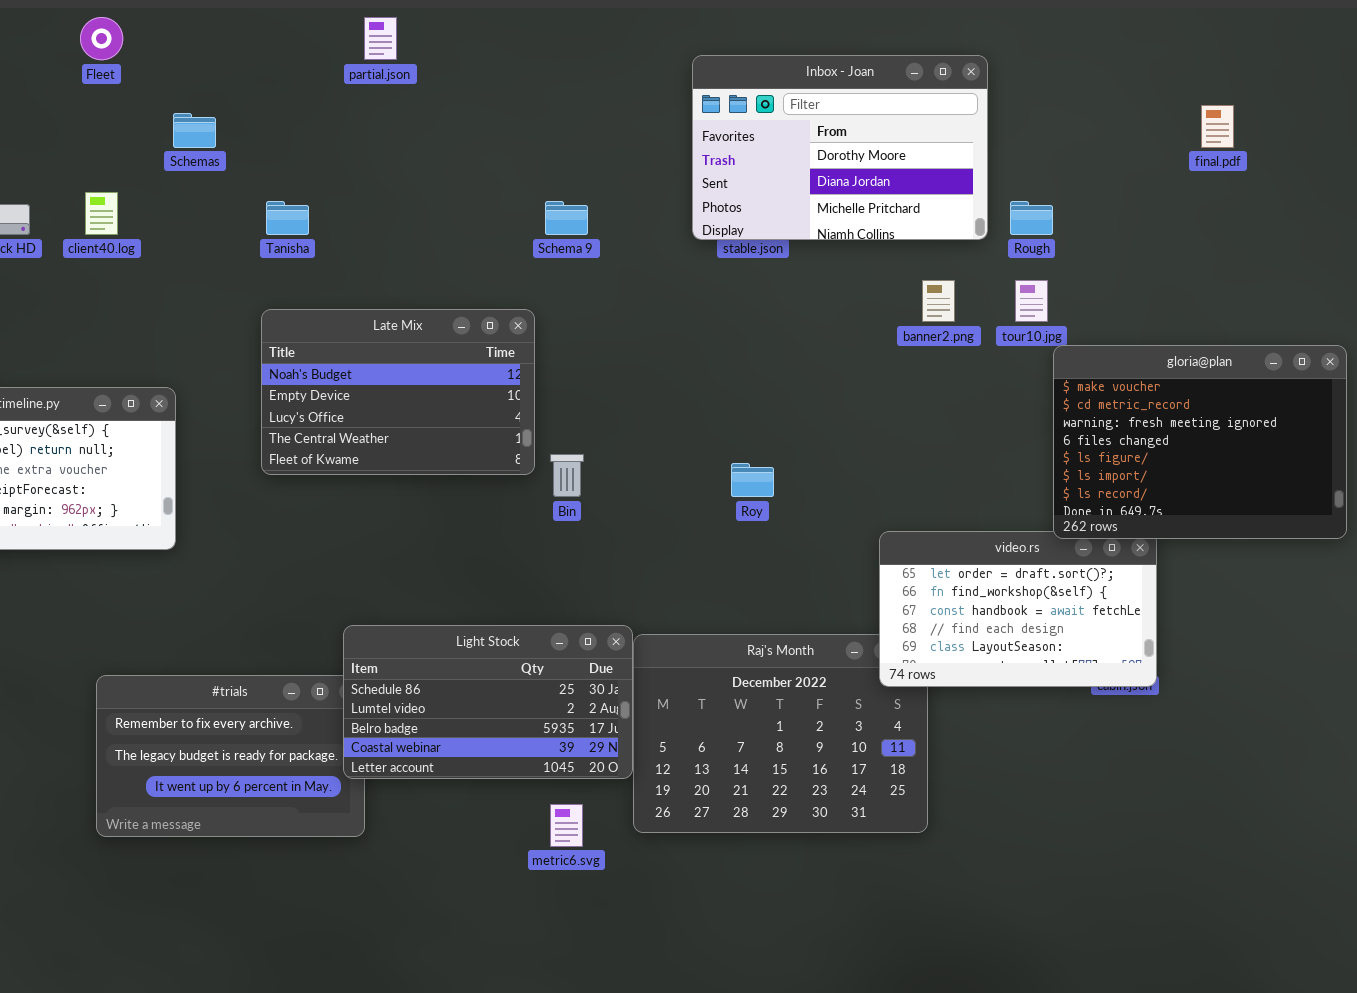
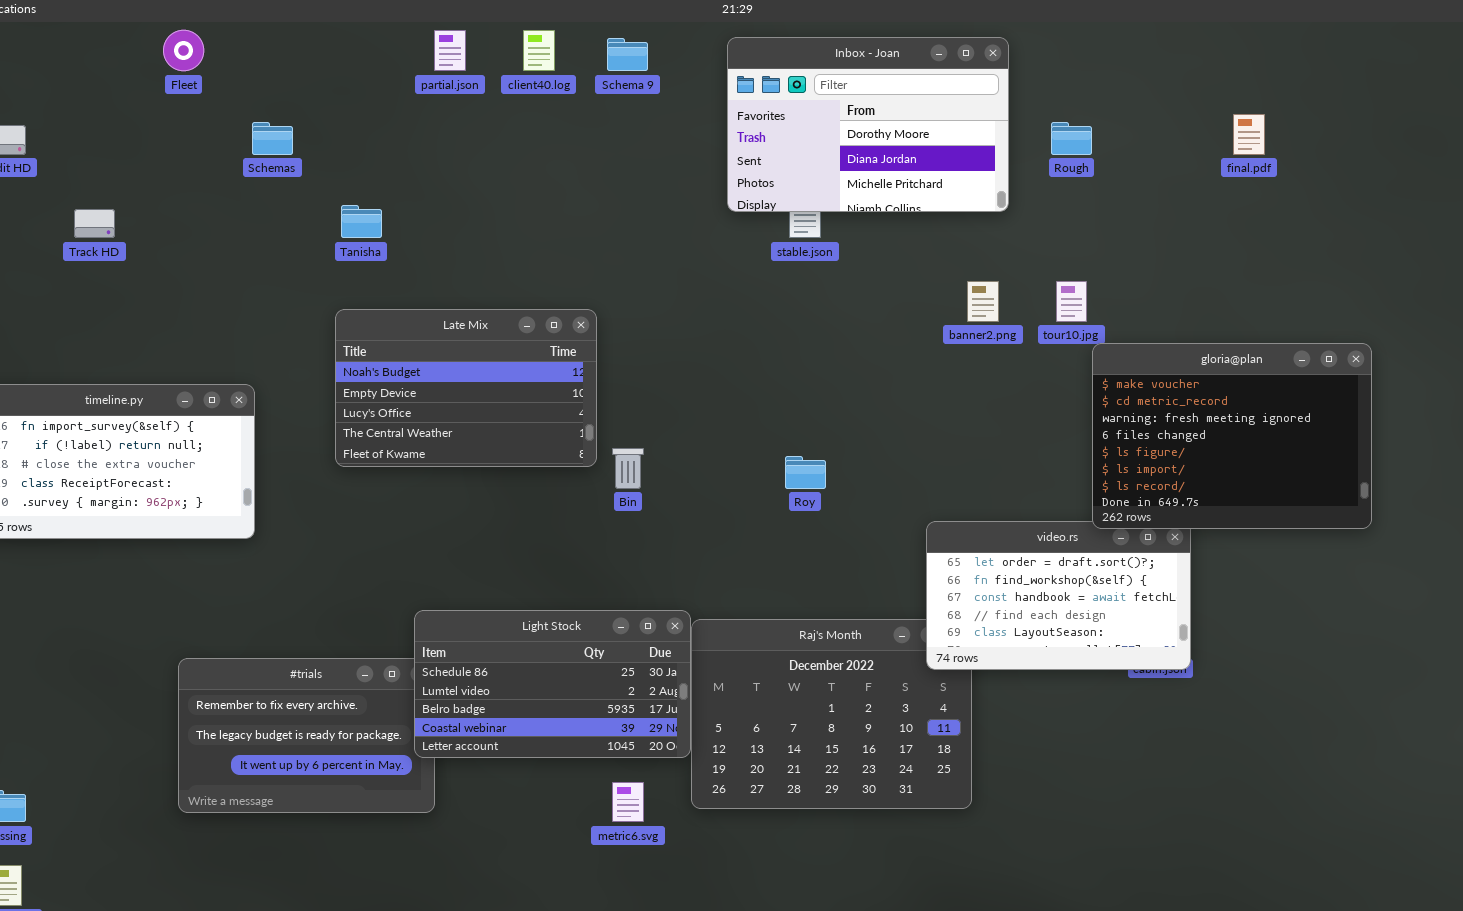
Inbox - Joan: [692,55,988,240] -> [727,37,1009,212], moved
client40.log: [85,192,118,235] -> [523,30,555,71], moved
Schema 9: [545,201,588,235] -> [607,38,648,71], moved
Rough: [1010,201,1053,235] -> [1051,122,1092,155], moved

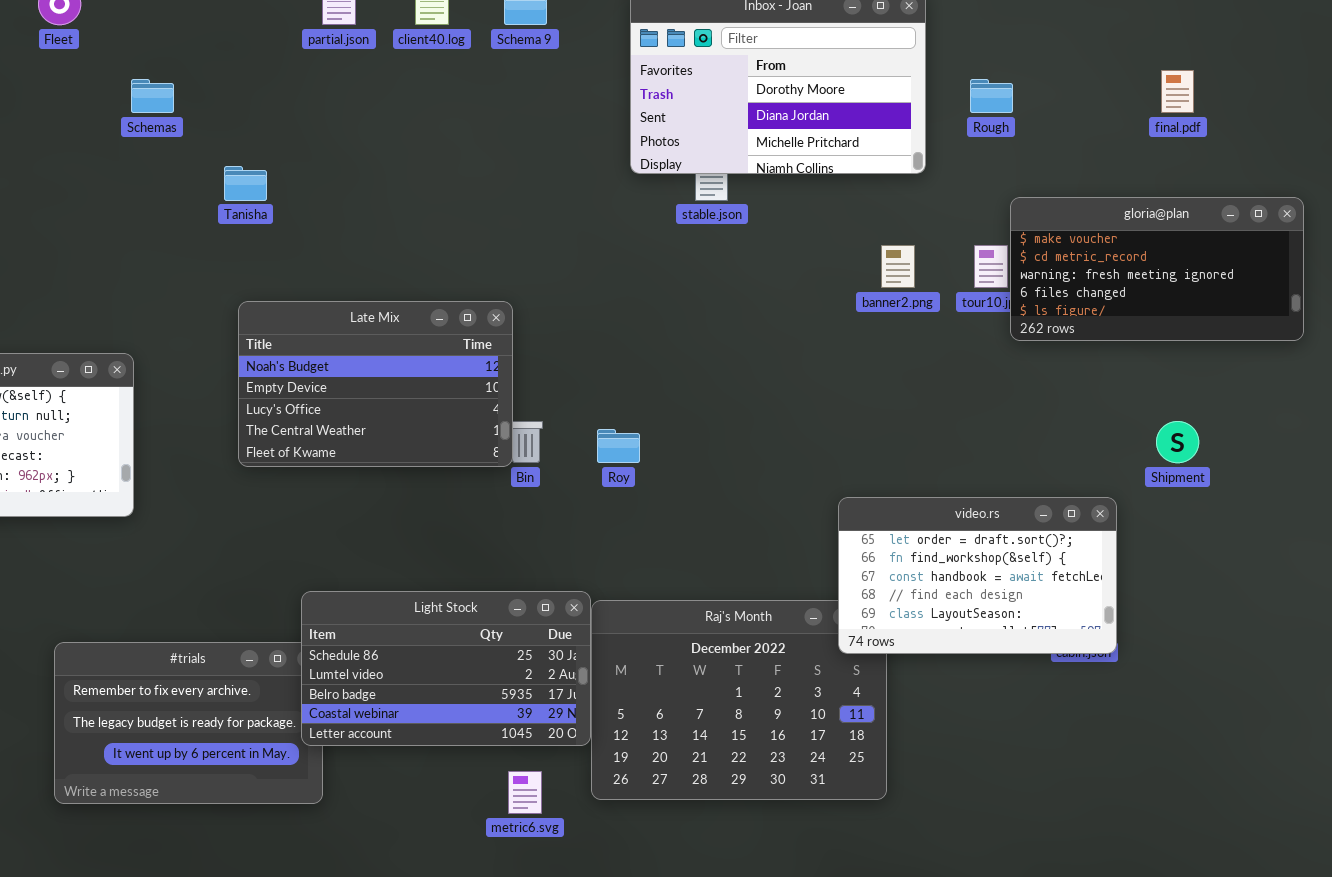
Late Mix: [335,309,597,467] -> [238,301,513,467], moved
gloria@plan: [1092,343,1372,529] -> [1010,197,1304,341], moved, resized
Roy: [785,456,826,489] -> [597,429,640,463], moved

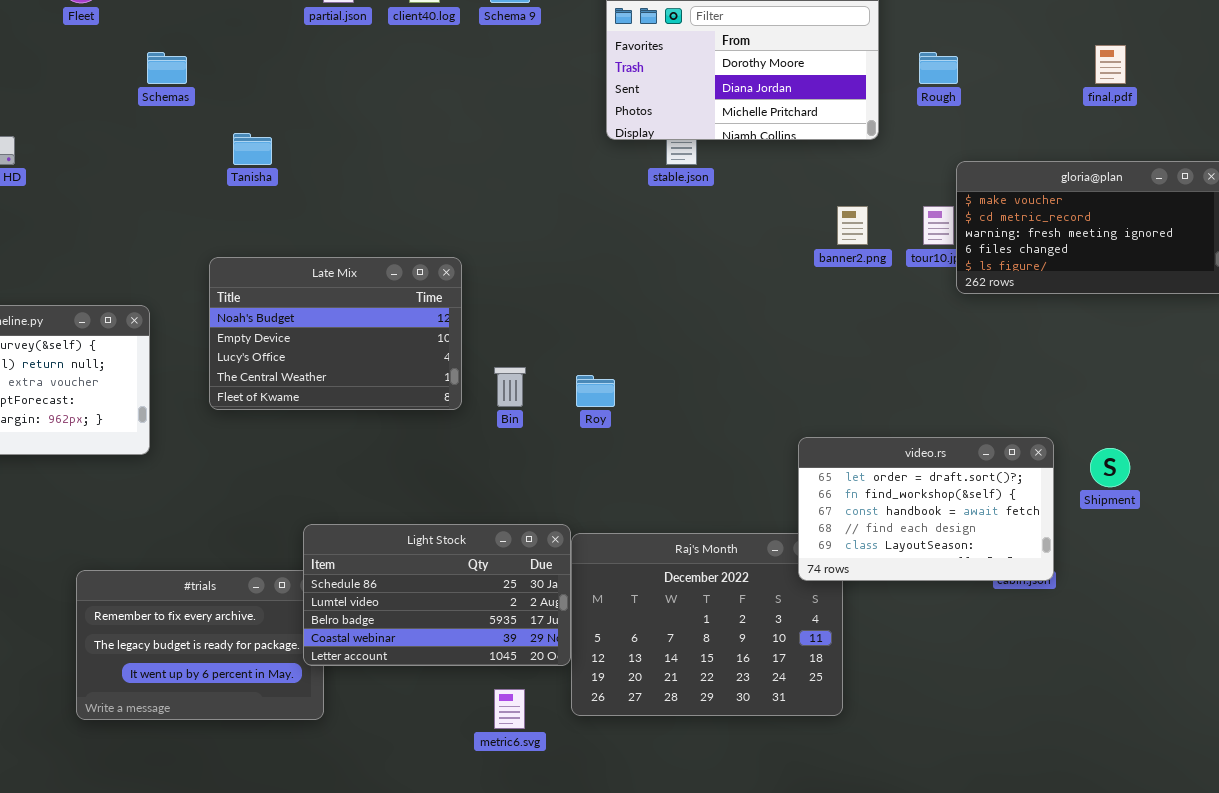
Late Mix: [238,301,513,467] -> [209,257,462,410], moved
Shipment: [1156,421,1199,463] -> [1090,448,1130,487], moved

